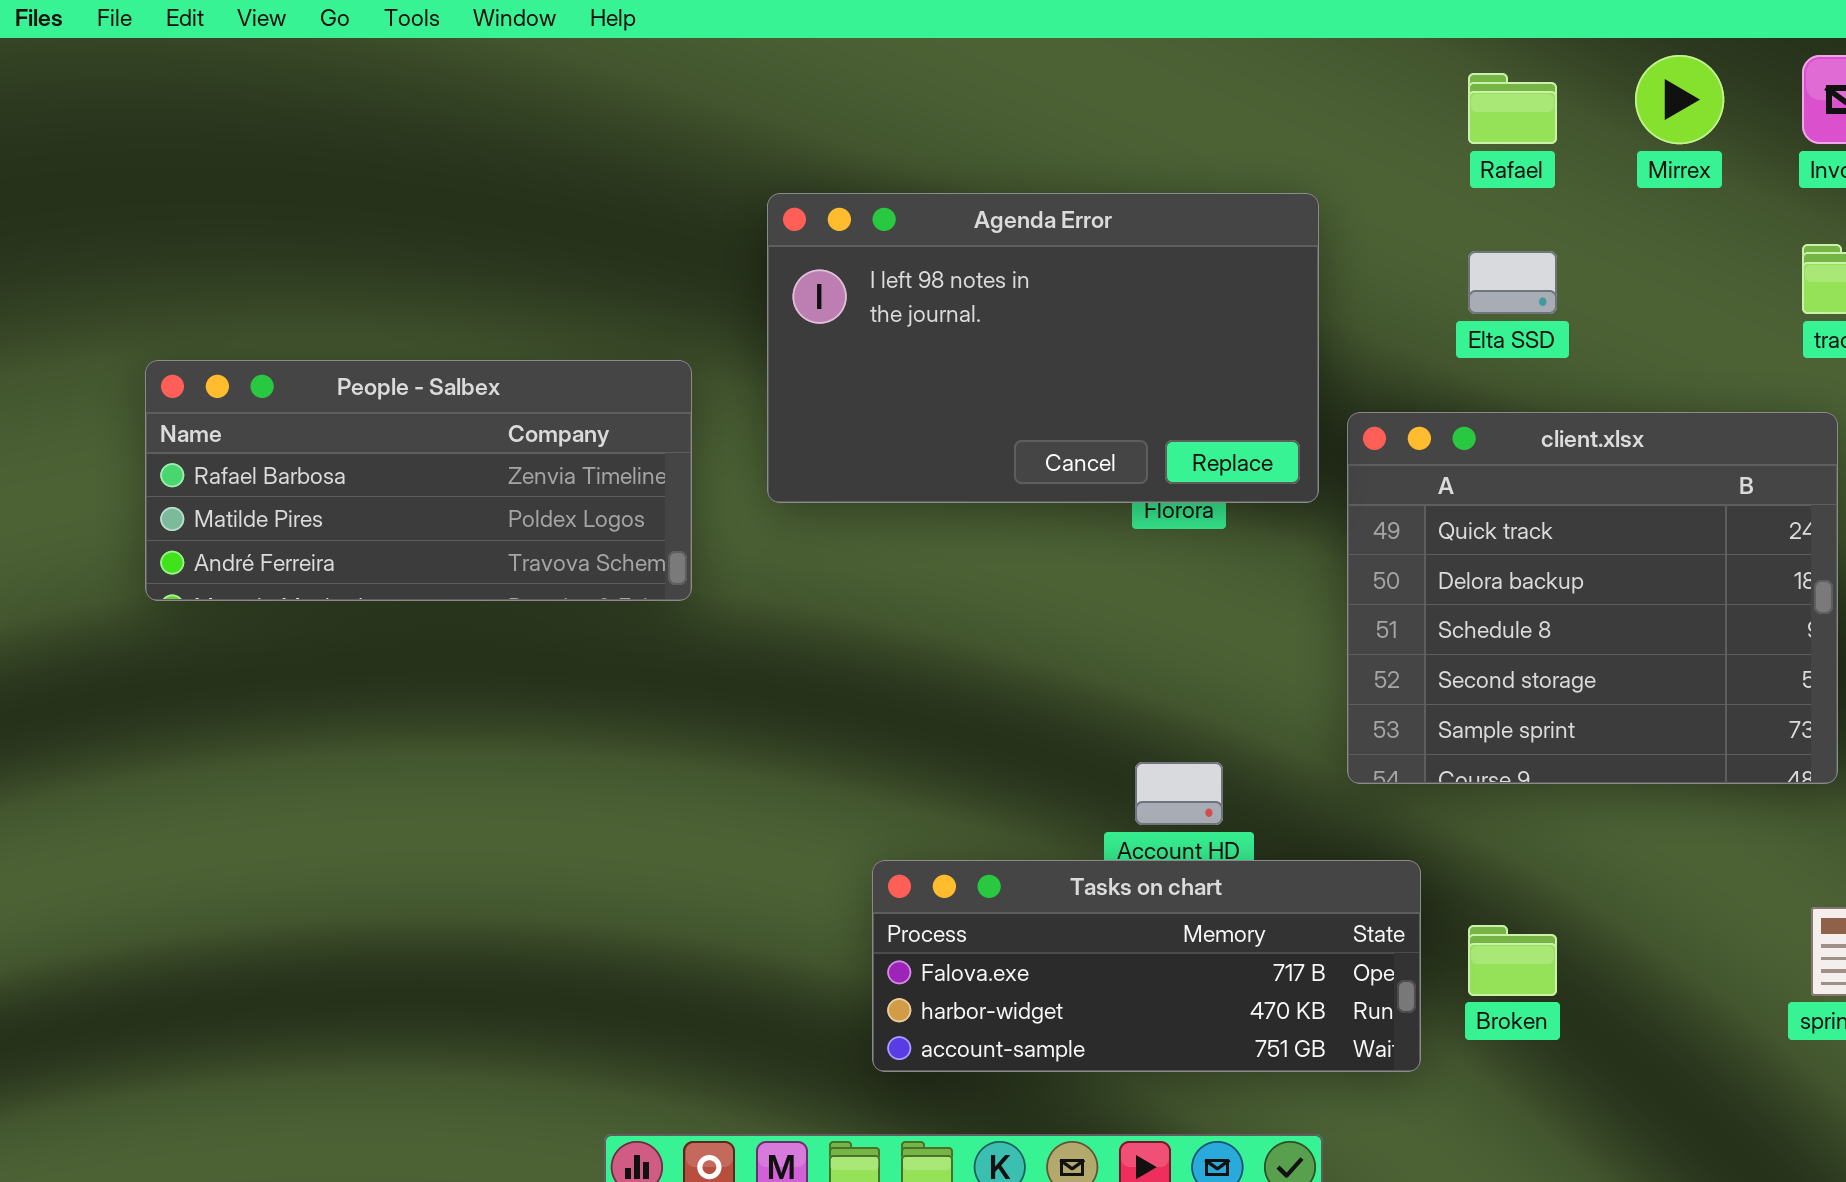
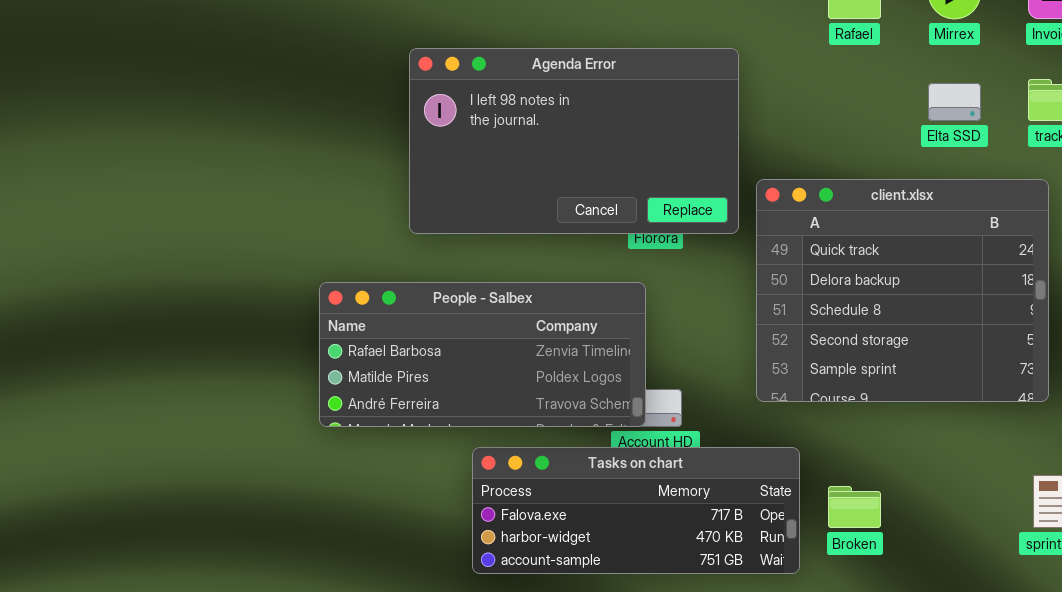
Elta SSD: [1468,251,1557,314] -> [928,83,981,121], moved
People - Salbex: [145,360,692,601] -> [319,282,646,427], moved

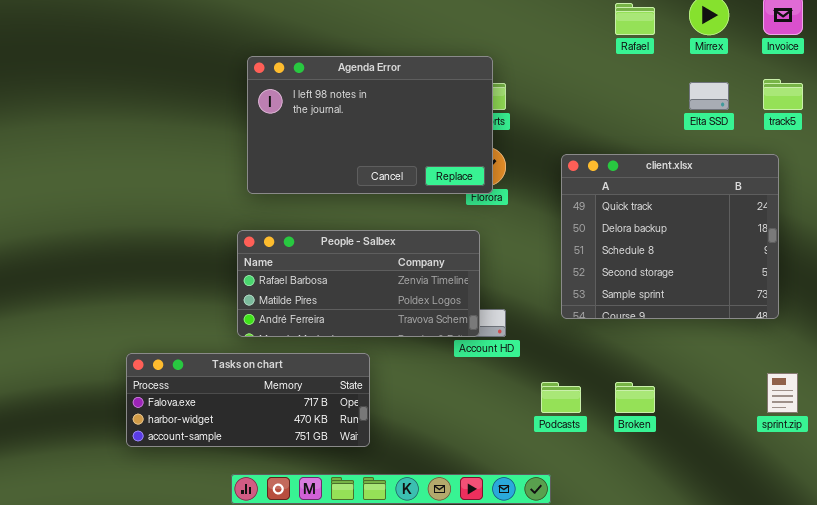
Agenda Error: [409,48,739,234] -> [247,56,493,194], moved
Tasks on chart: [472,447,800,574] -> [126,353,370,447], moved

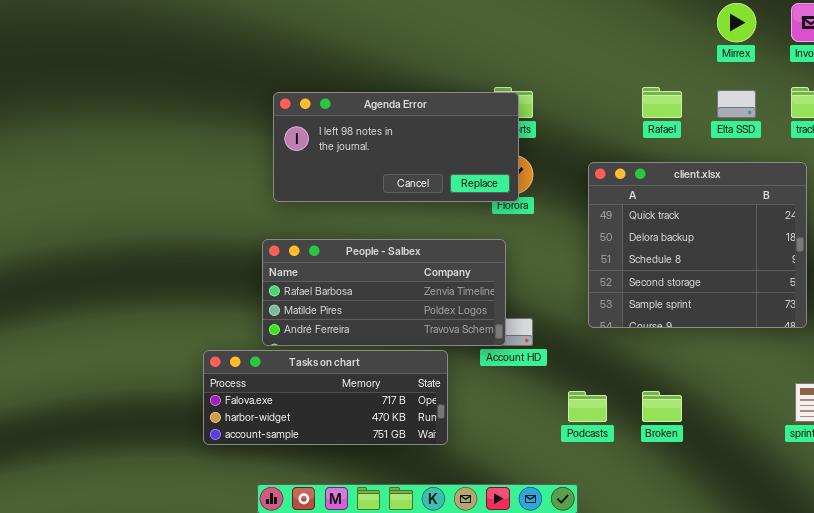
Rafael: [615,3,655,35] -> [642,87,682,118], moved
Agenda Error: [247,56,493,194] -> [273,92,519,202], resized
Tasks on chart: [126,353,370,447] -> [203,350,448,445], moved

